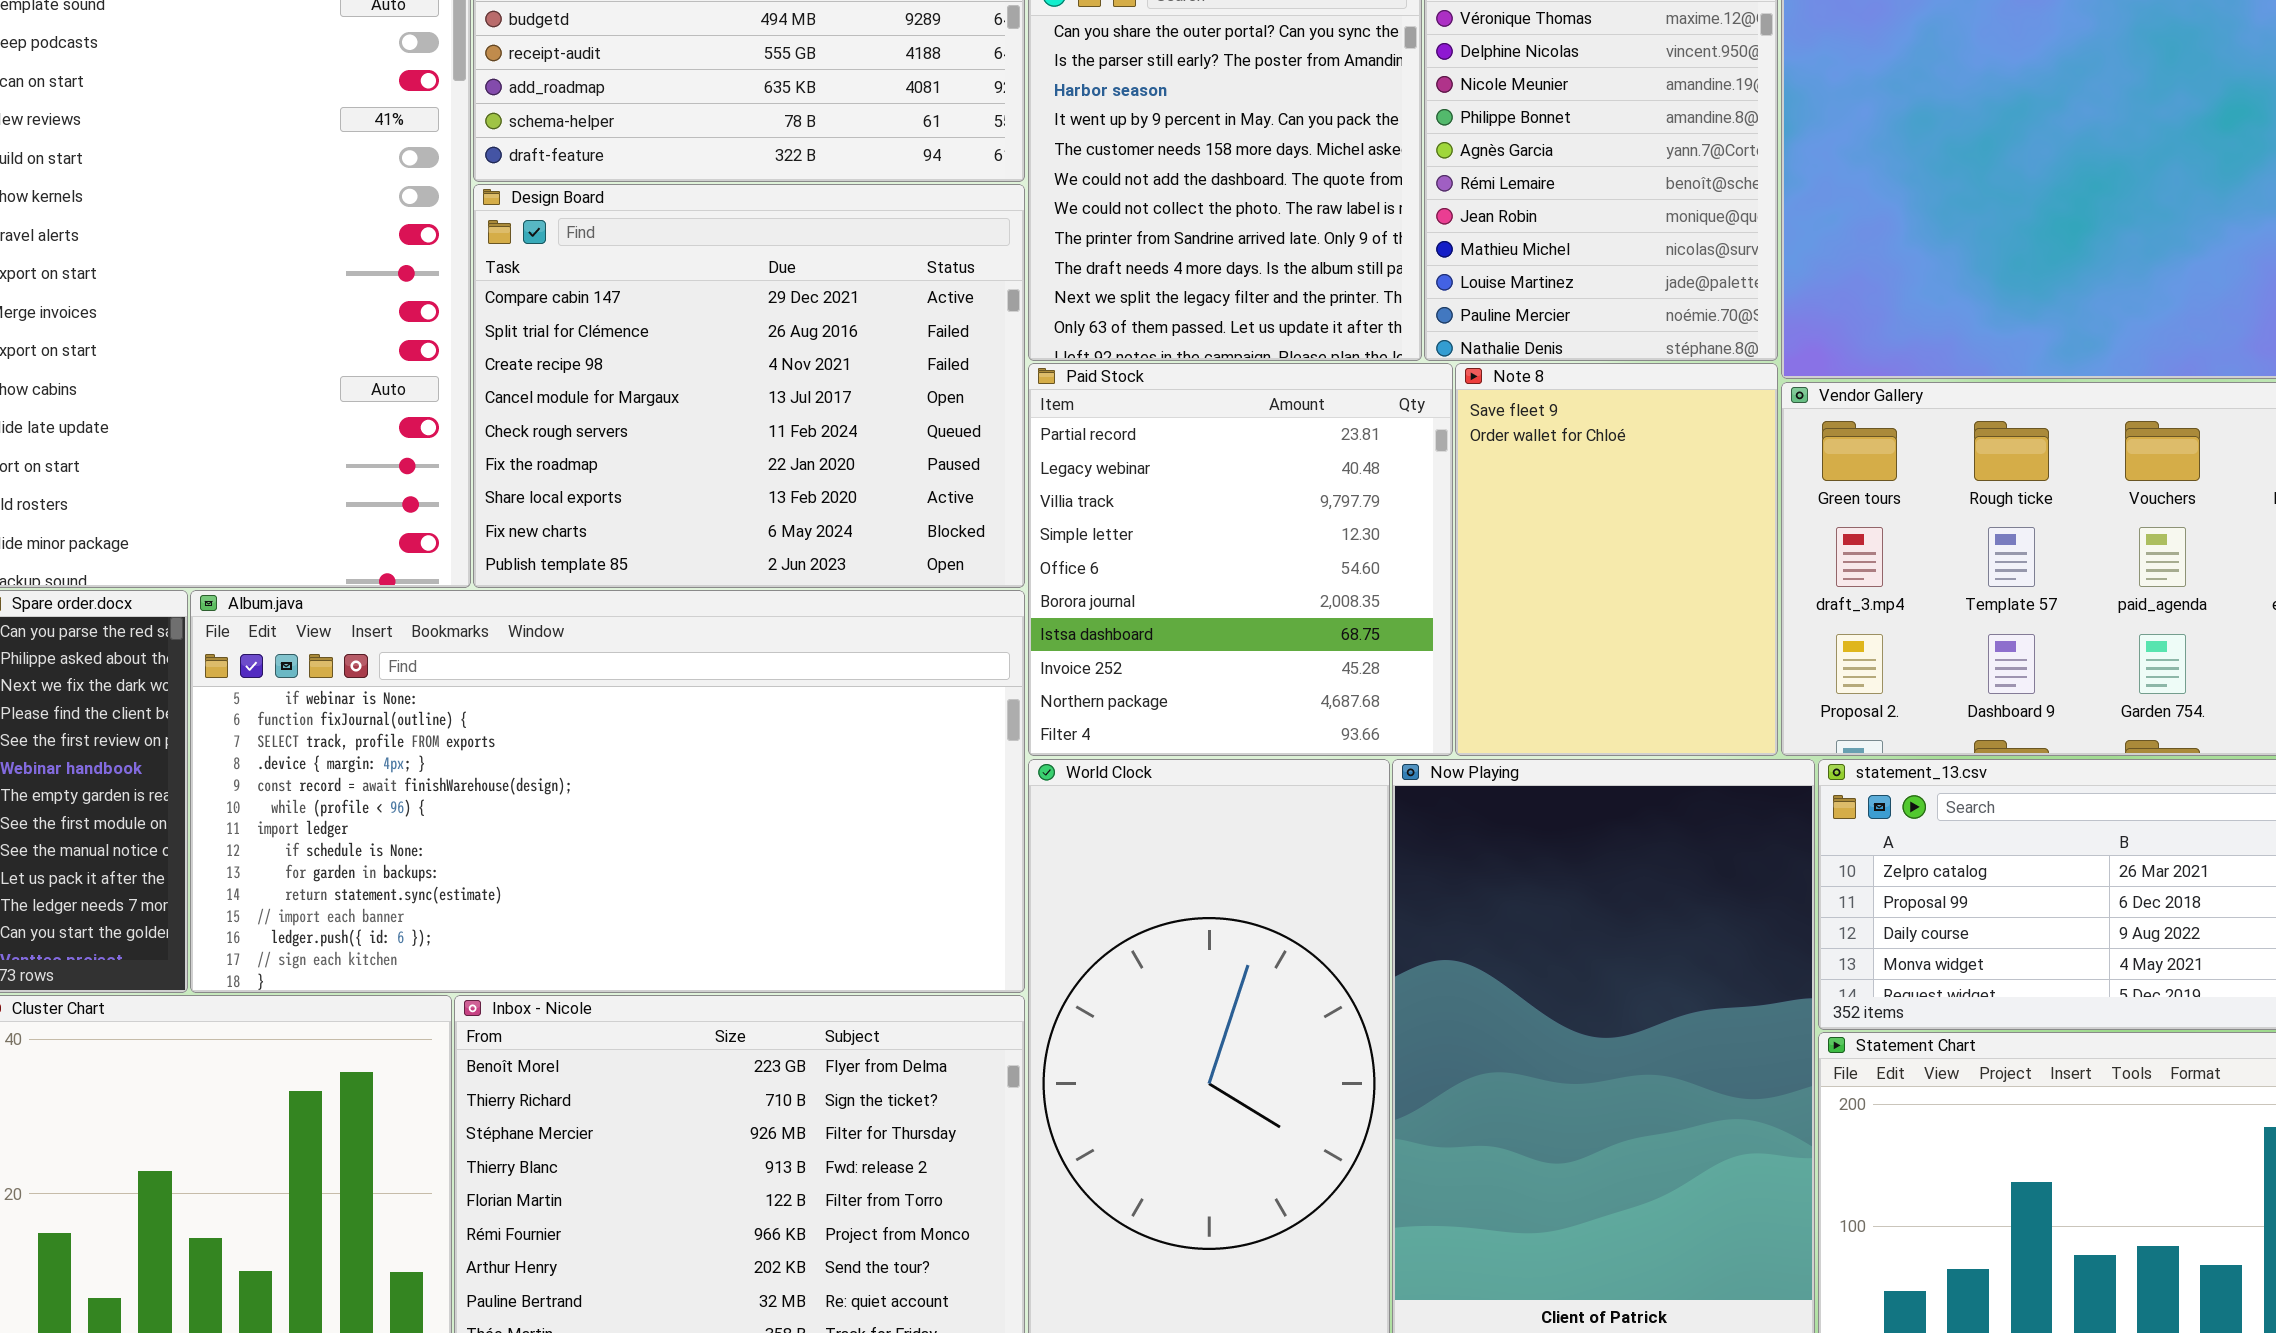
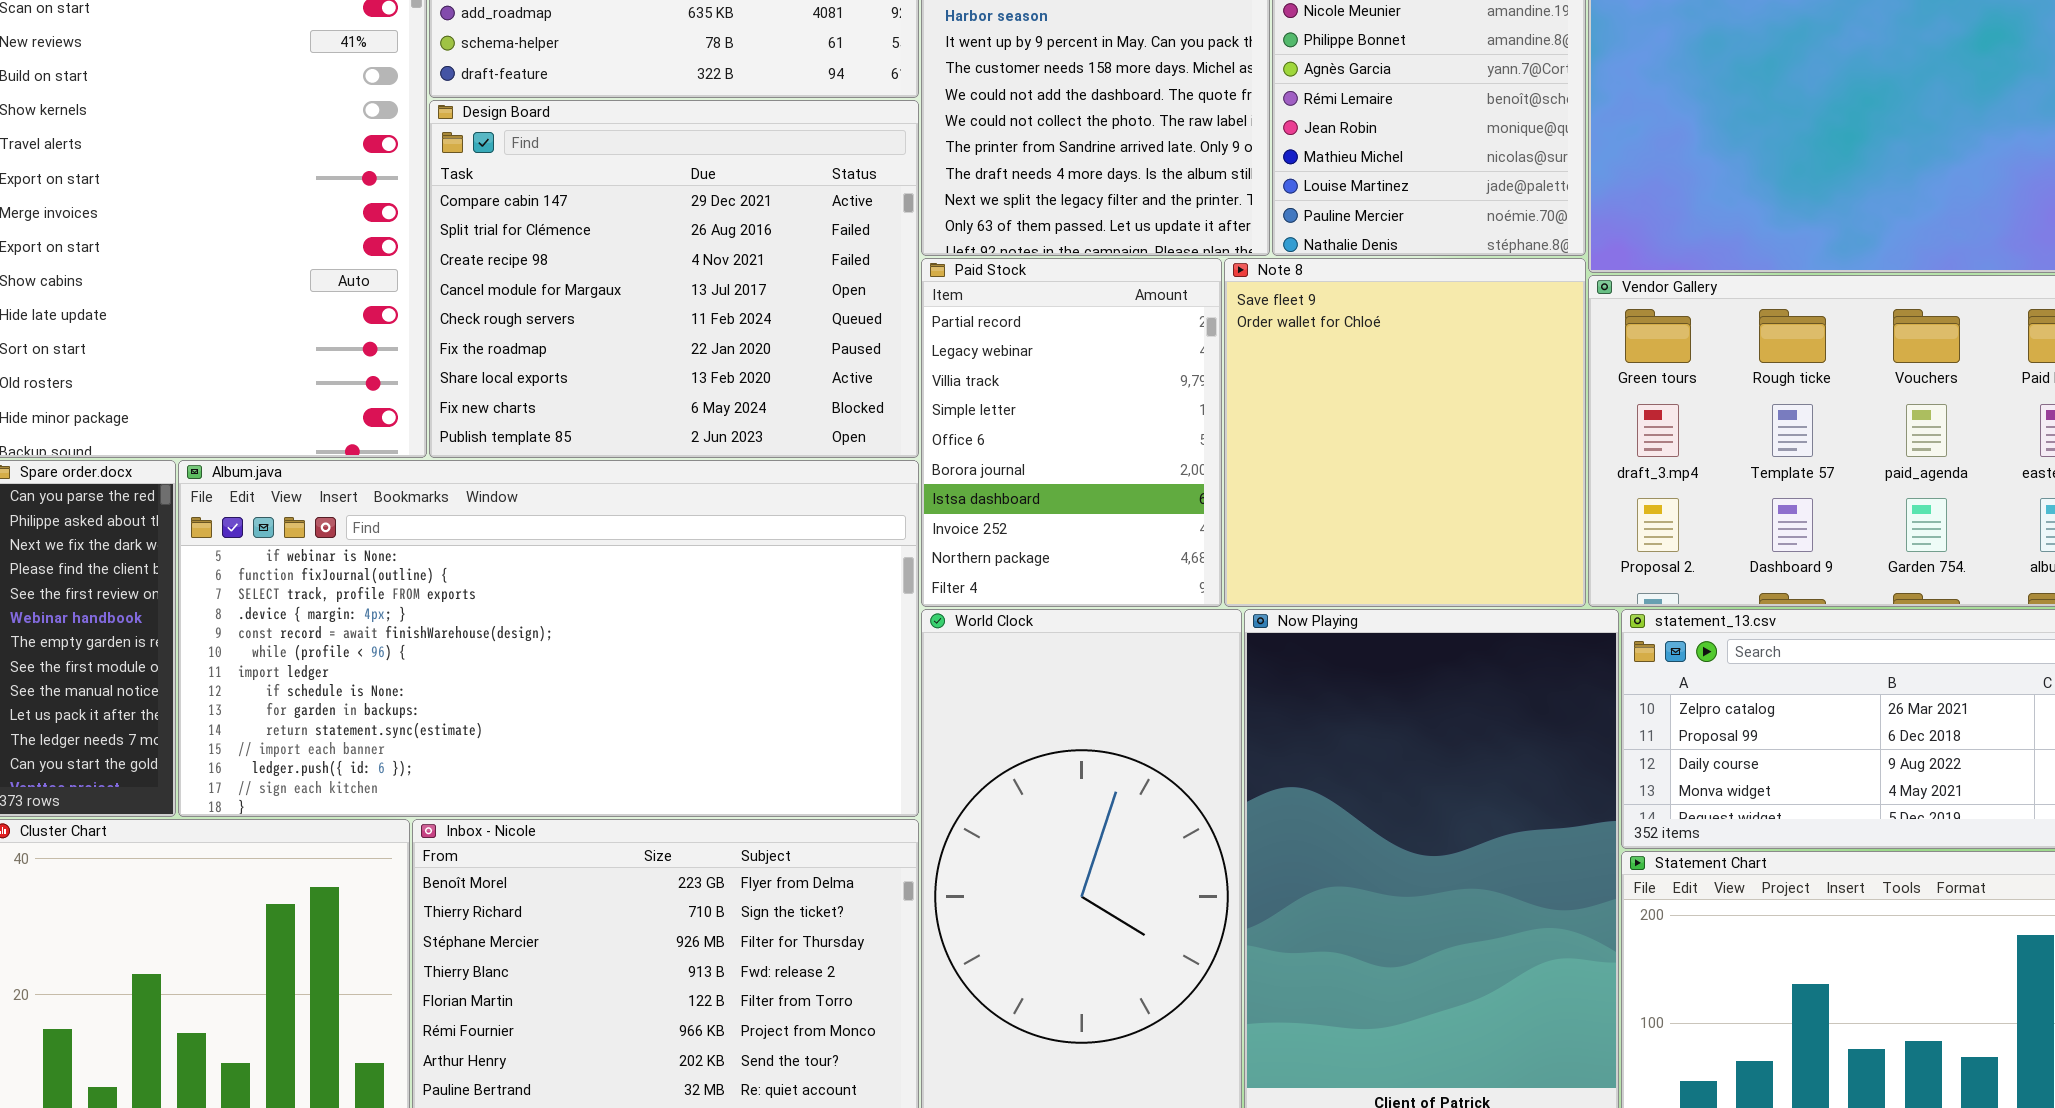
Paid Stock: [1028,363,1453,756] -> [921,258,1222,607], resized
Note 8: [1455,363,1778,756] -> [1224,258,1586,607], resized

